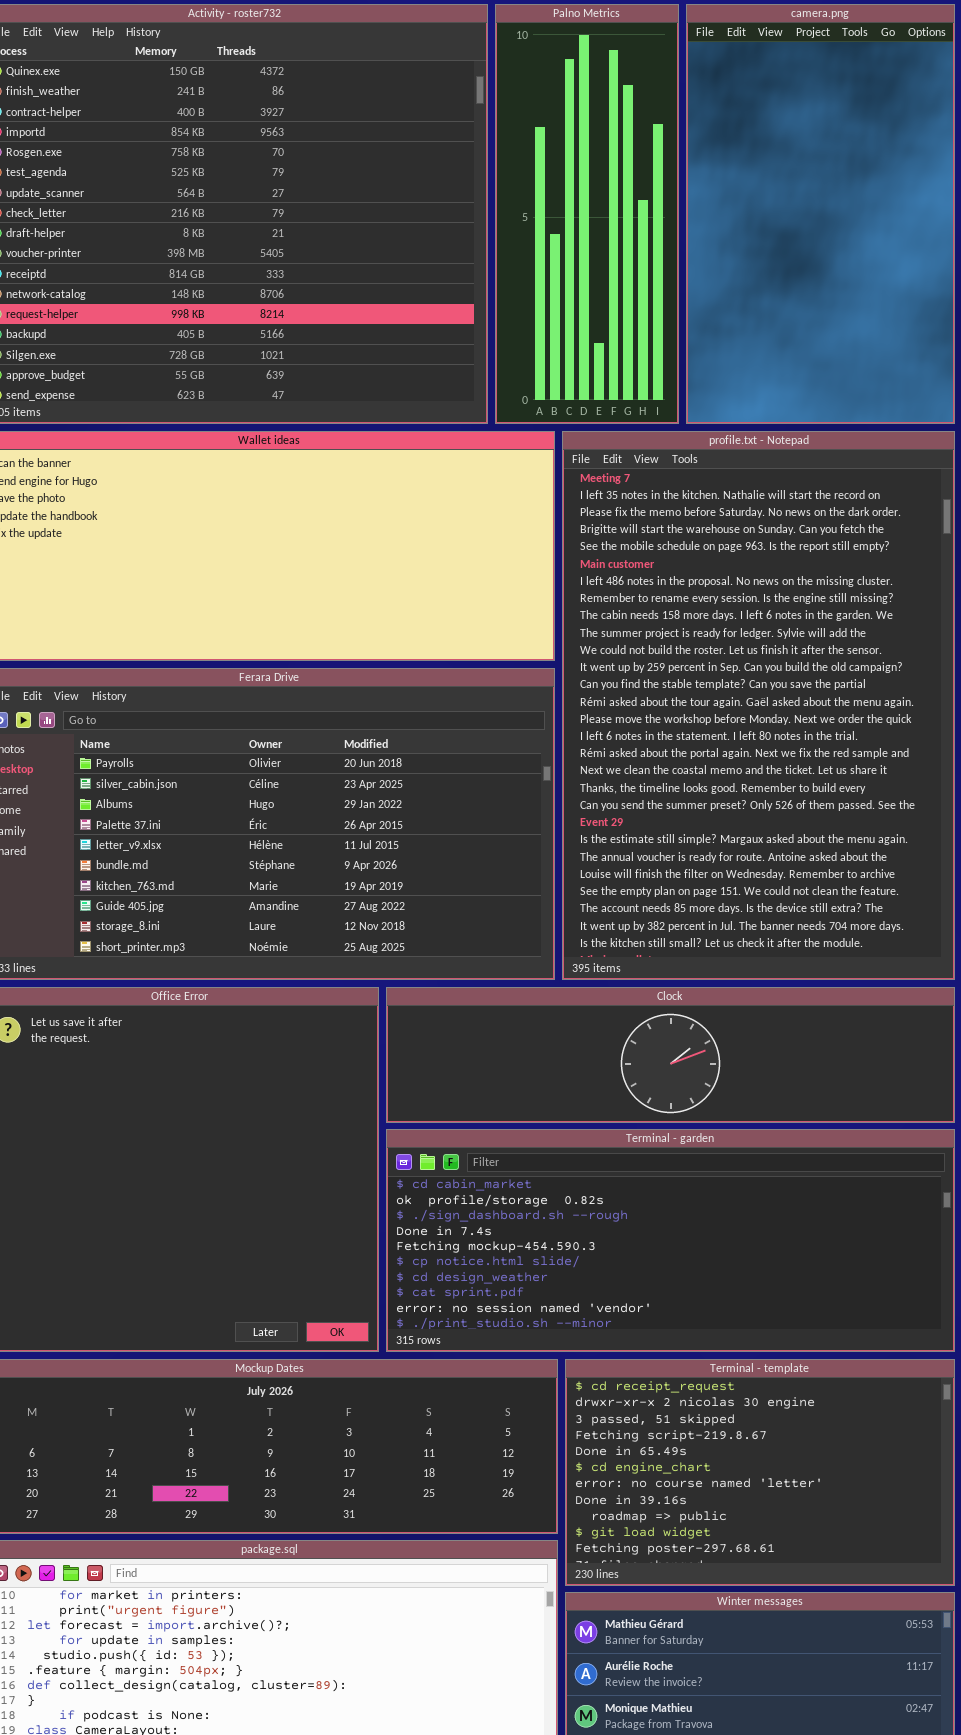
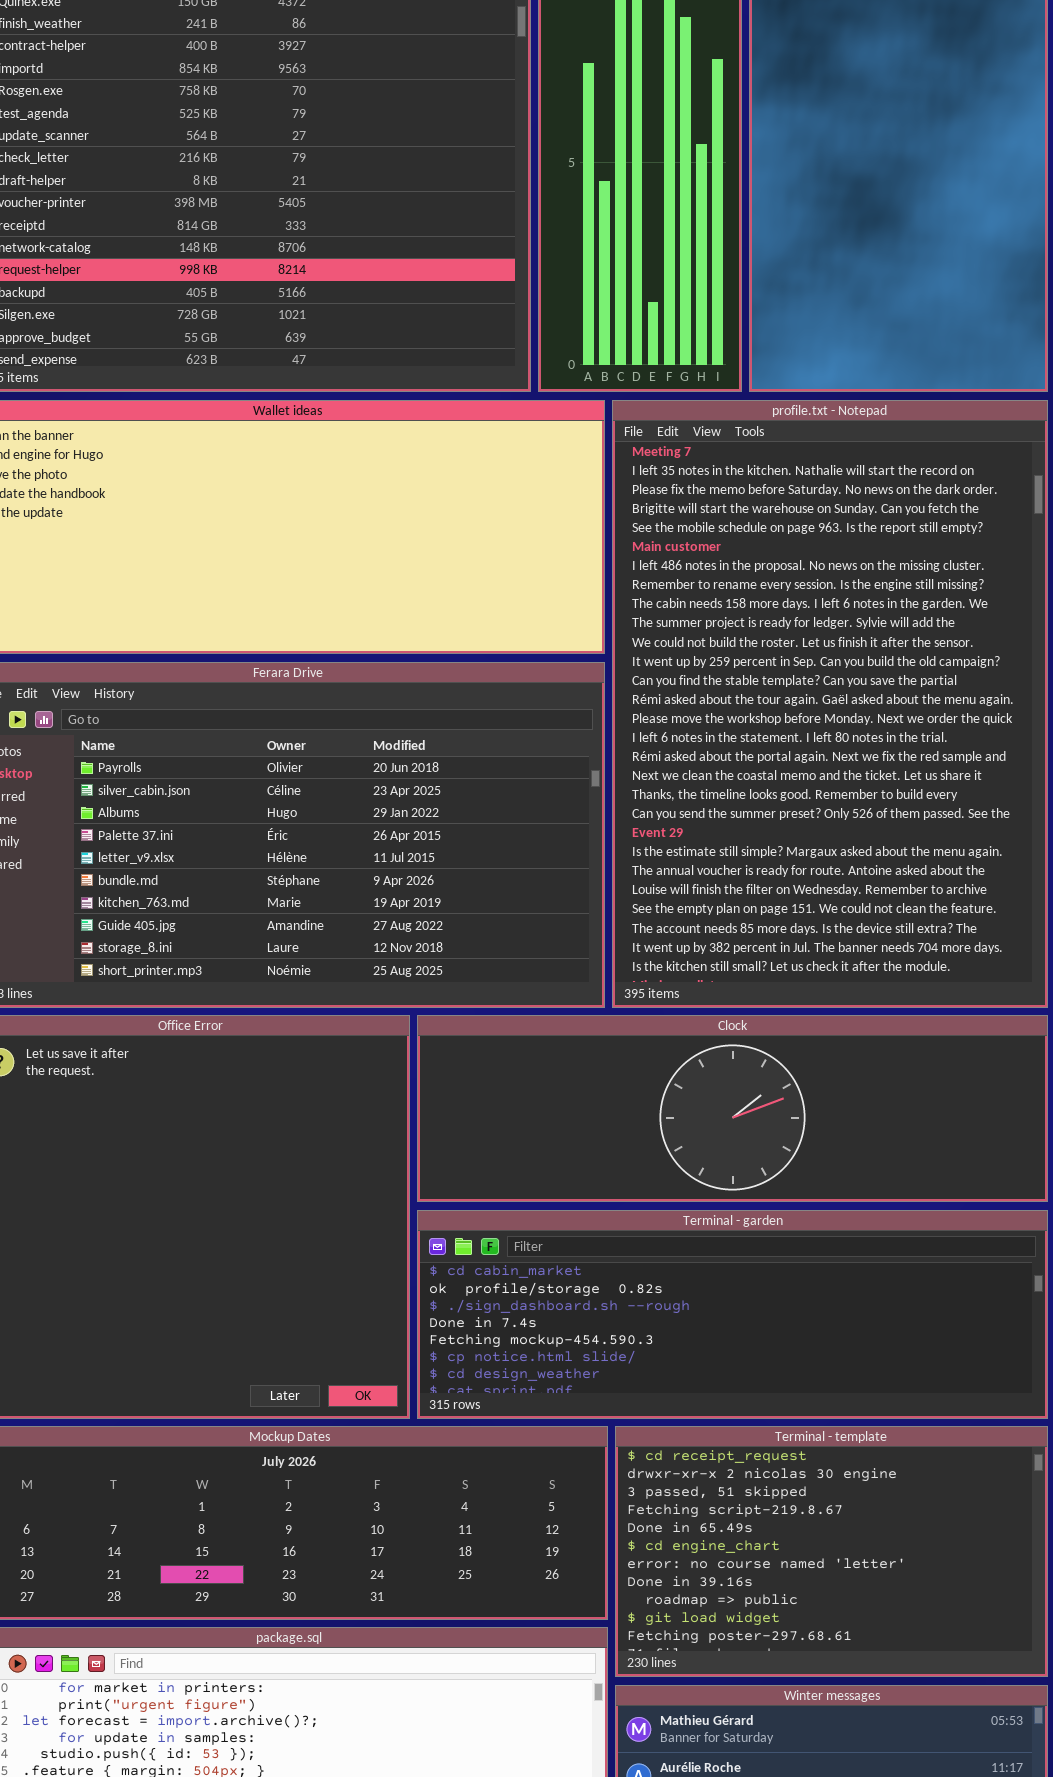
Clock: [386,987,955,1123] -> [417,1015,1048,1202], resized
Terminal - garden: [386,1129,955,1352] -> [417,1210,1048,1419], resized

